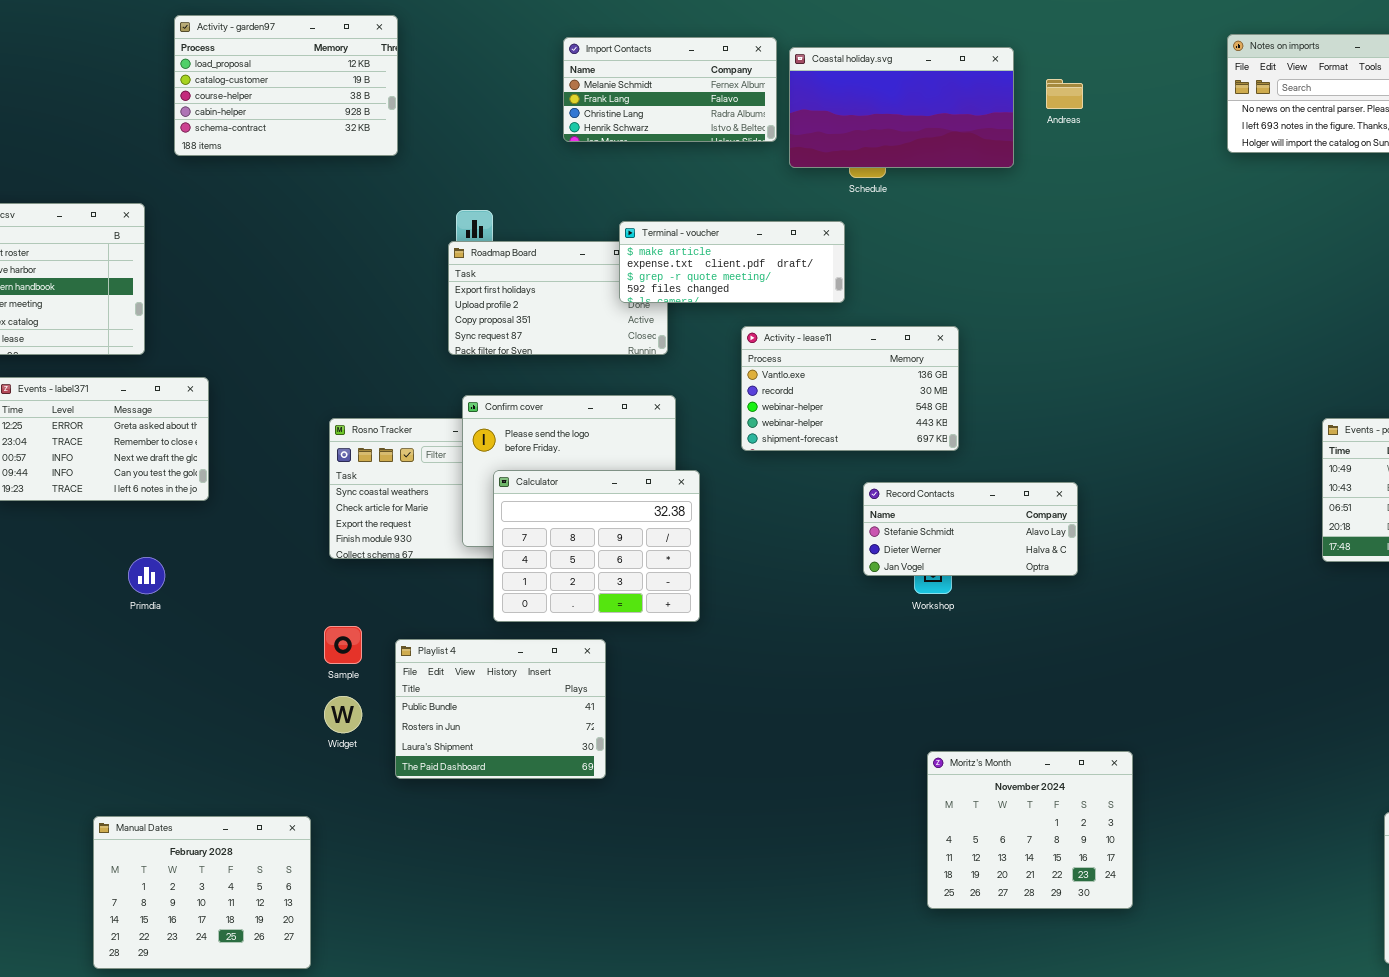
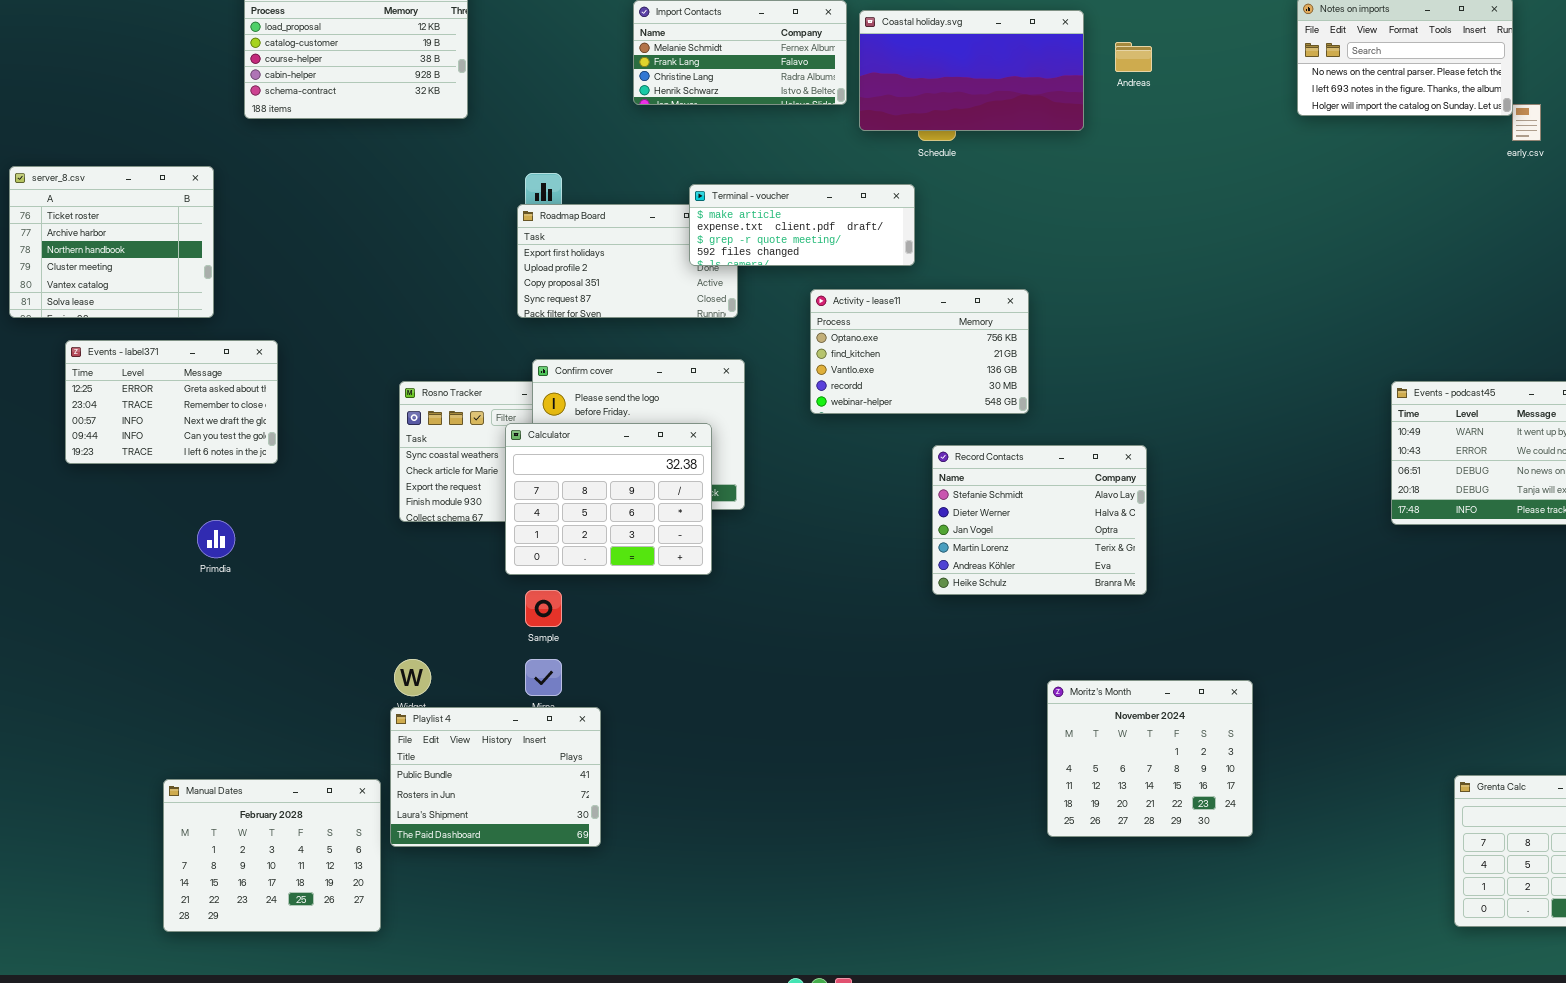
Activity - lease11: [741,326,959,451] -> [810,289,1029,414], scrolled up 2 rows
Calculator: [493,470,700,622] -> [505,423,712,575], moved
Record Contacts: [863,482,1078,576] -> [932,445,1147,595], resized
Sample: [324,626,362,664] -> [525,590,562,627], moved
Playlist 4: [395,639,606,779] -> [390,707,601,847], moved
Moritz's Month: [927,751,1133,909] -> [1047,680,1253,837], moved

